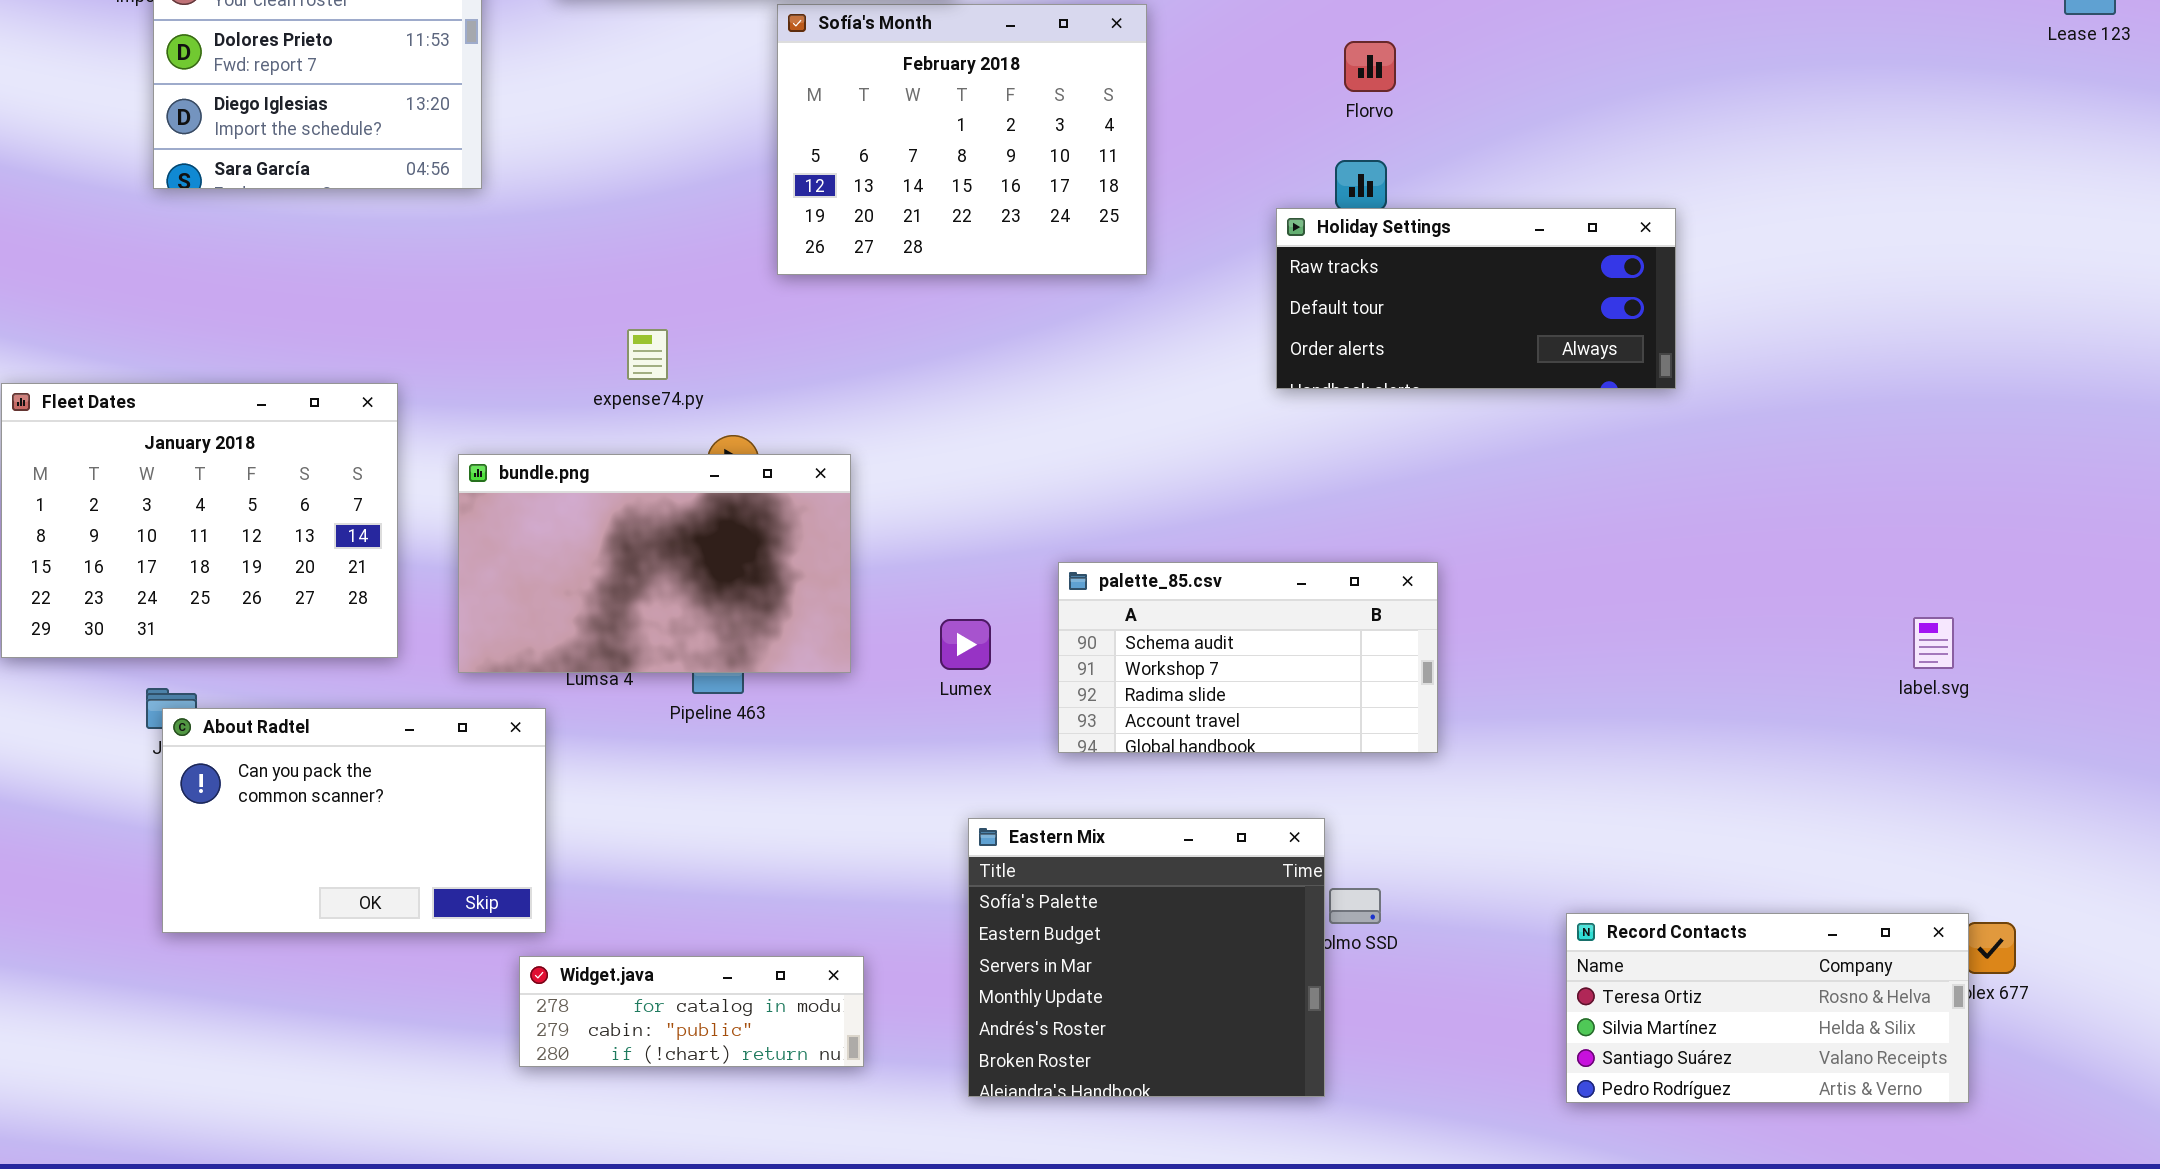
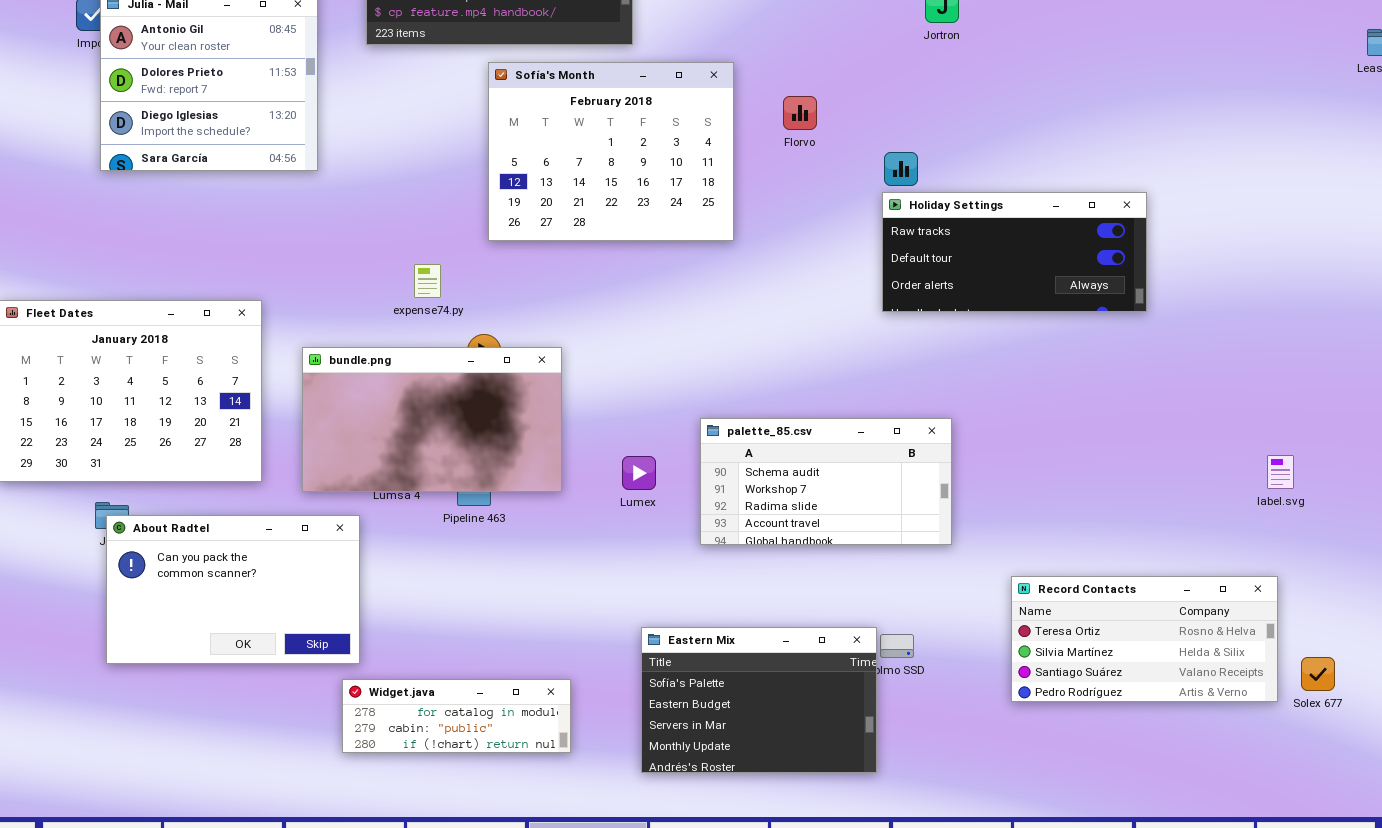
Sofía's Month: [777,4,1147,275] -> [488,62,734,241], moved
Florvo: [1344,41,1396,92] -> [783,96,817,130], moved
Holiday Settings: [1276,208,1676,389] -> [882,192,1147,312], moved
Eastern Mix: [968,818,1325,1097] -> [641,627,877,773], resized
Record Contacts: [1566,913,1969,1103] -> [1011,576,1278,702], moved

